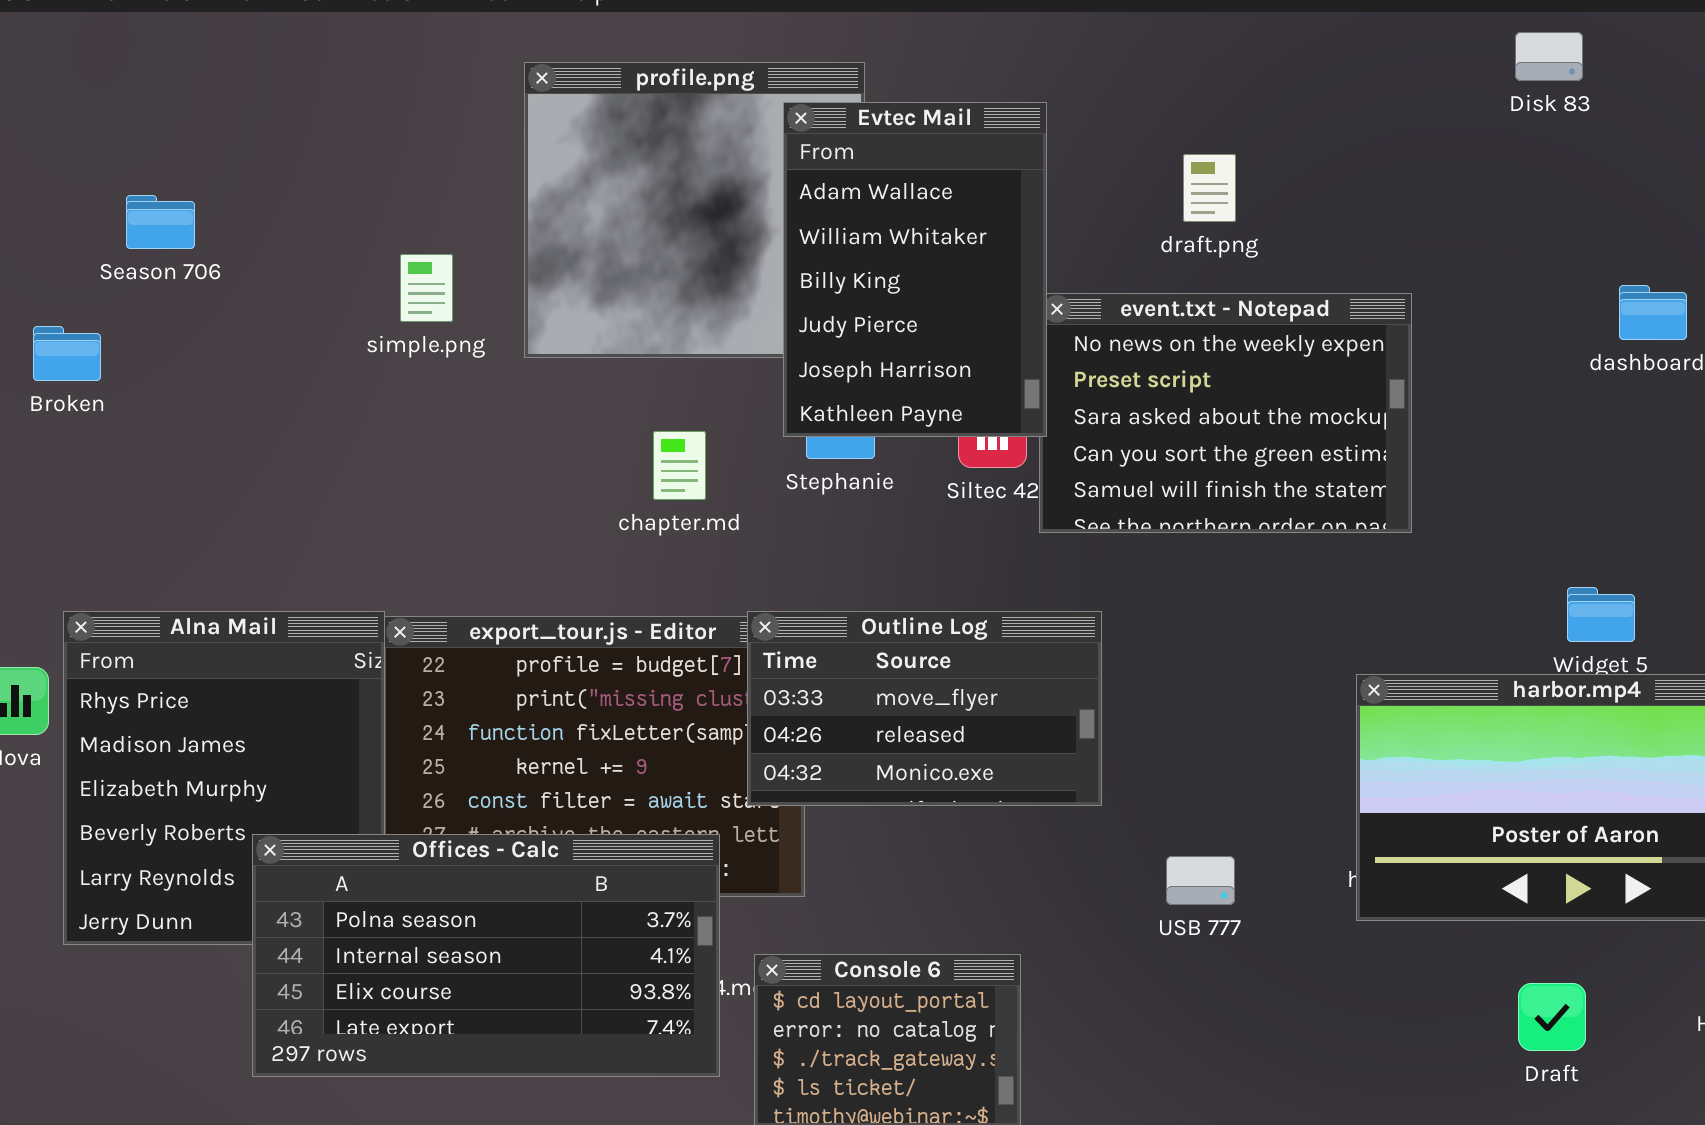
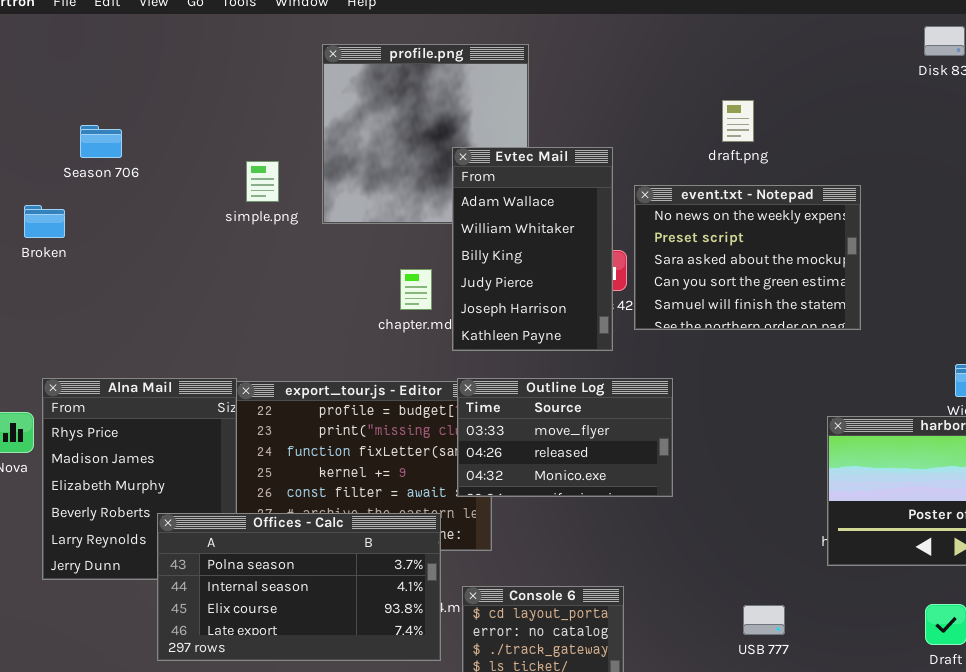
Evtec Mail: [783,102,1047,437] -> [452,147,613,351], moved
USB 777: [1166,856,1235,905] -> [743,605,785,635], moved

